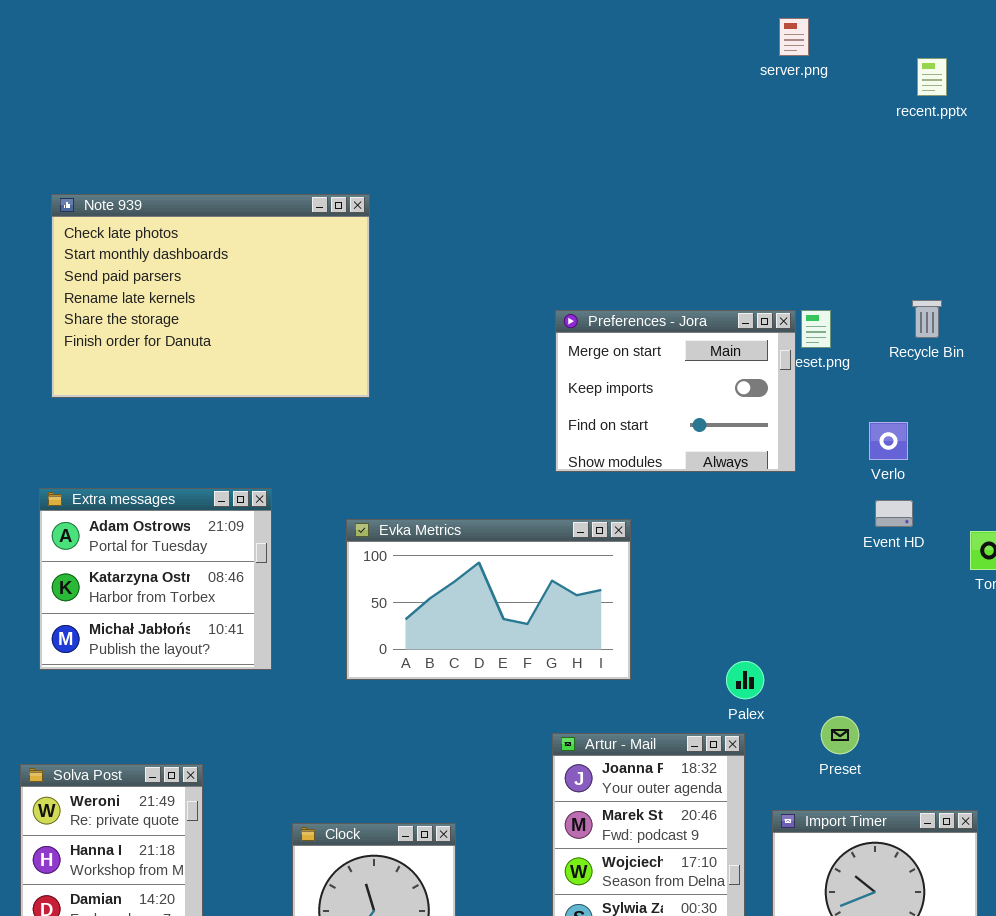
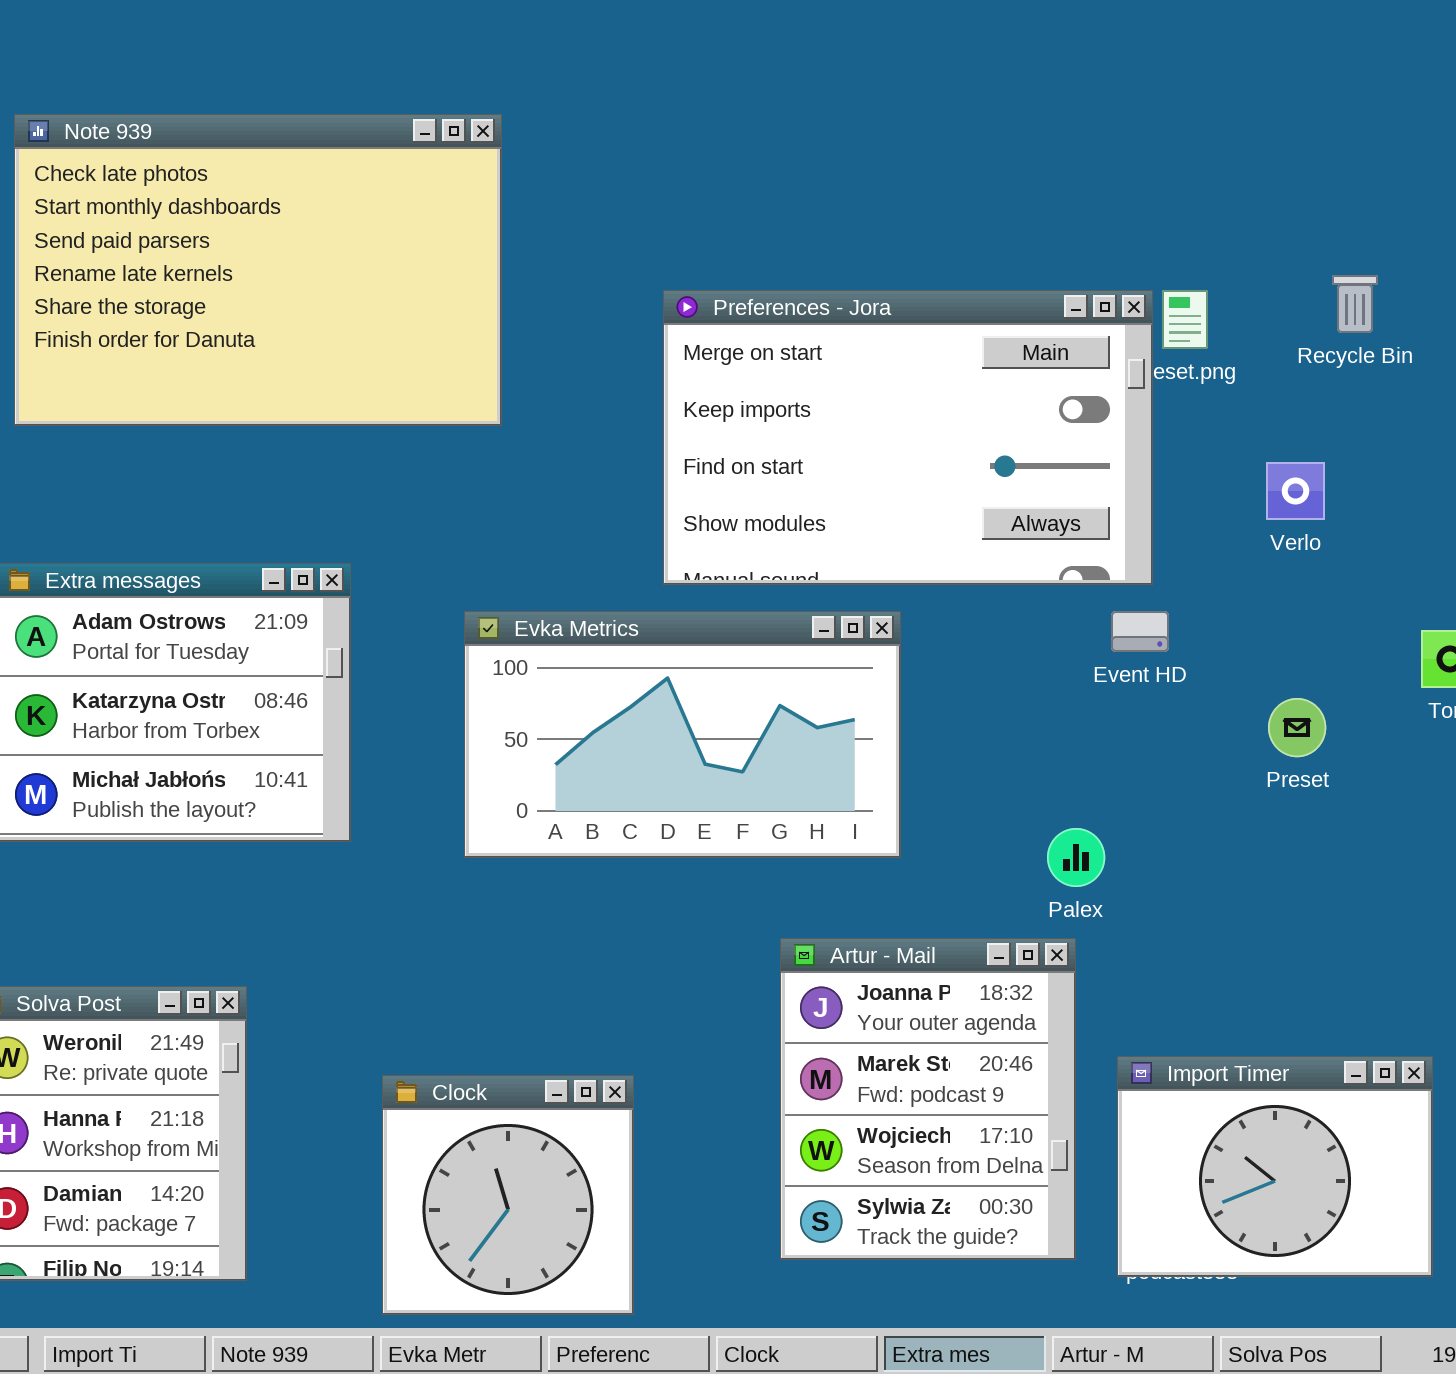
Preferences - Jora: [555,310,796,472] -> [663,290,1153,585], resized
Event HD: [875,500,913,527] -> [1111,611,1169,652], moved
Preset: [821,716,859,754] -> [1268,698,1326,757], moved

